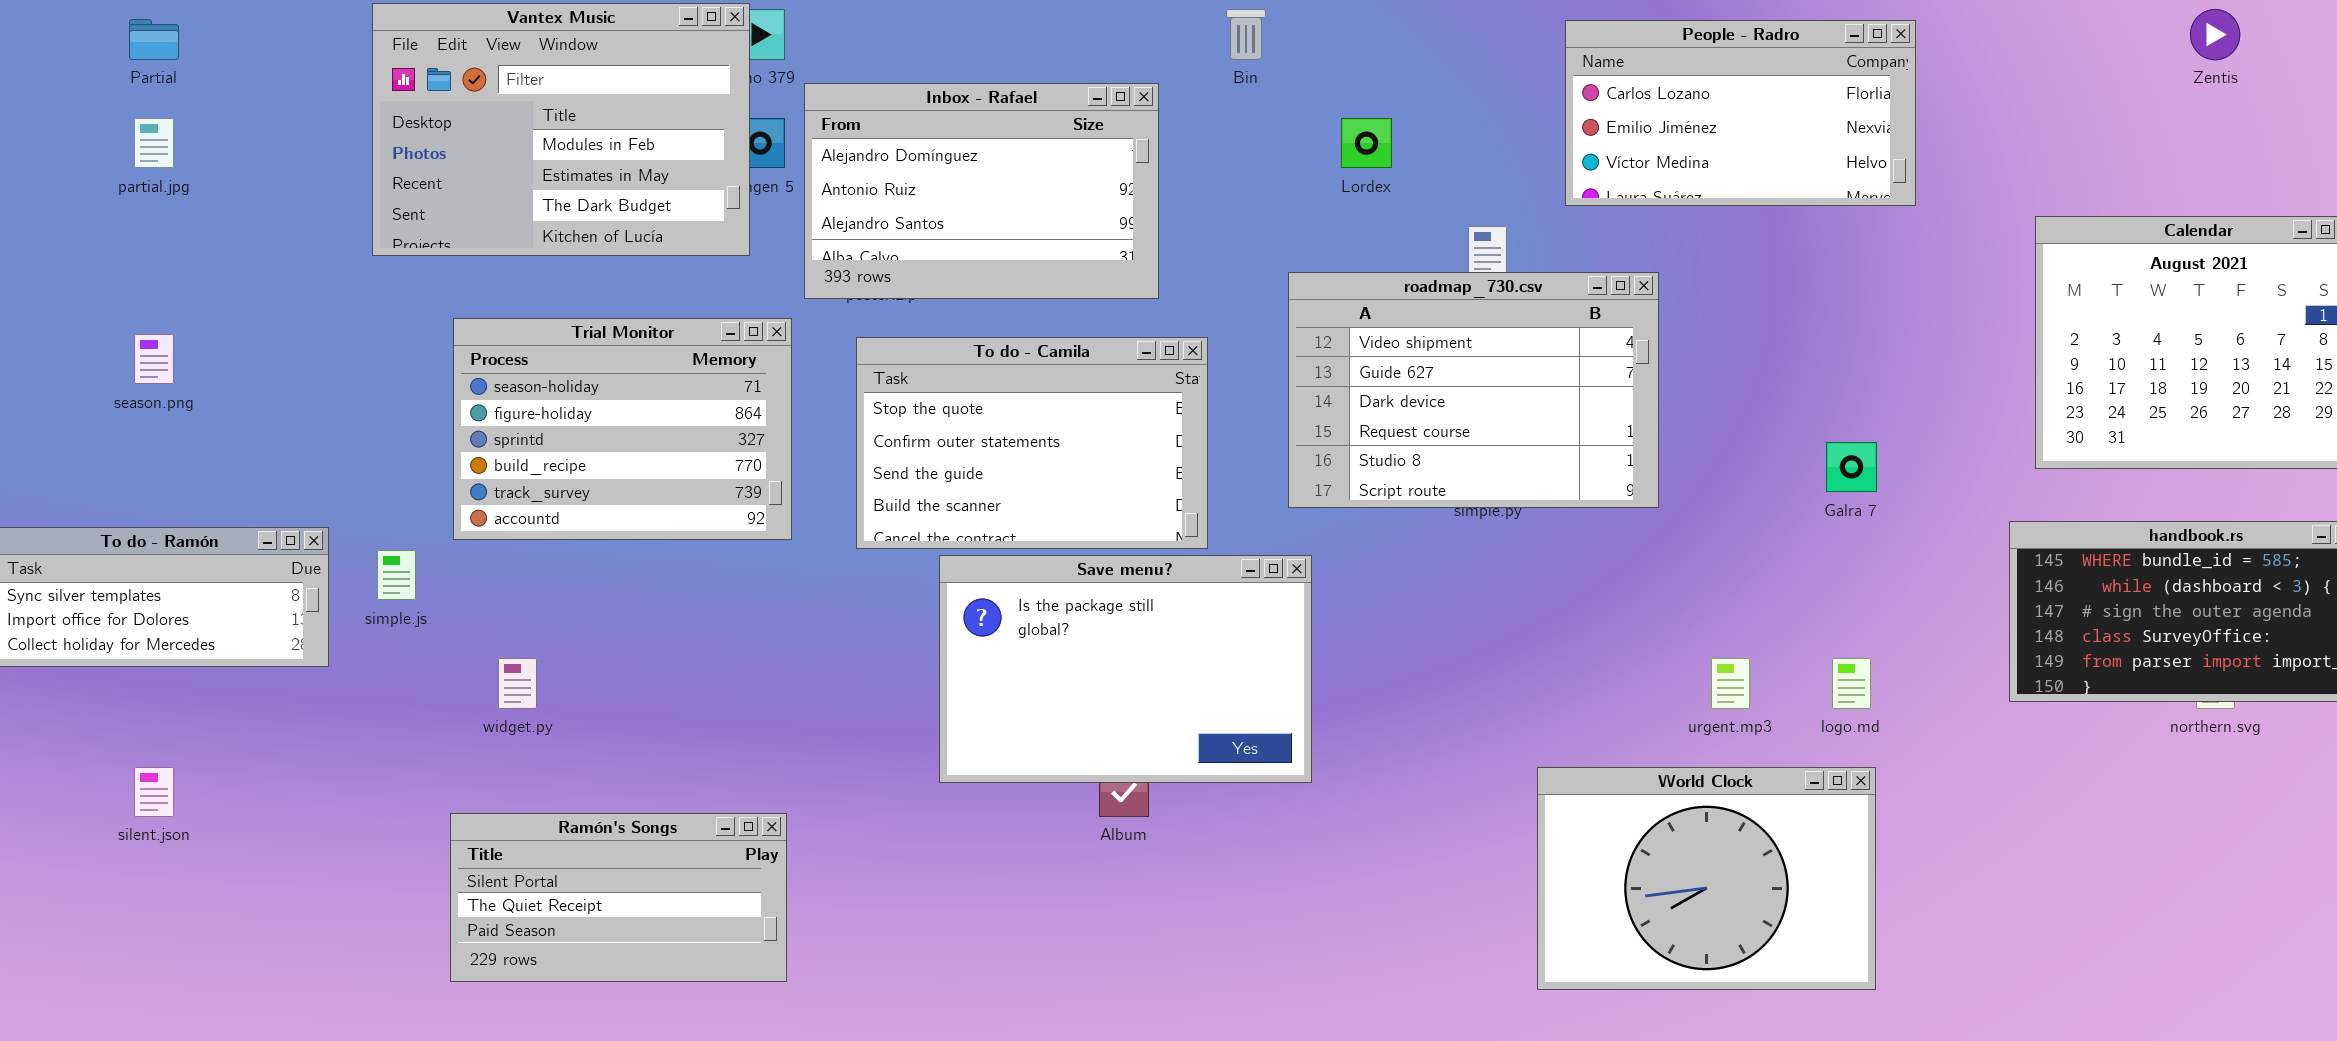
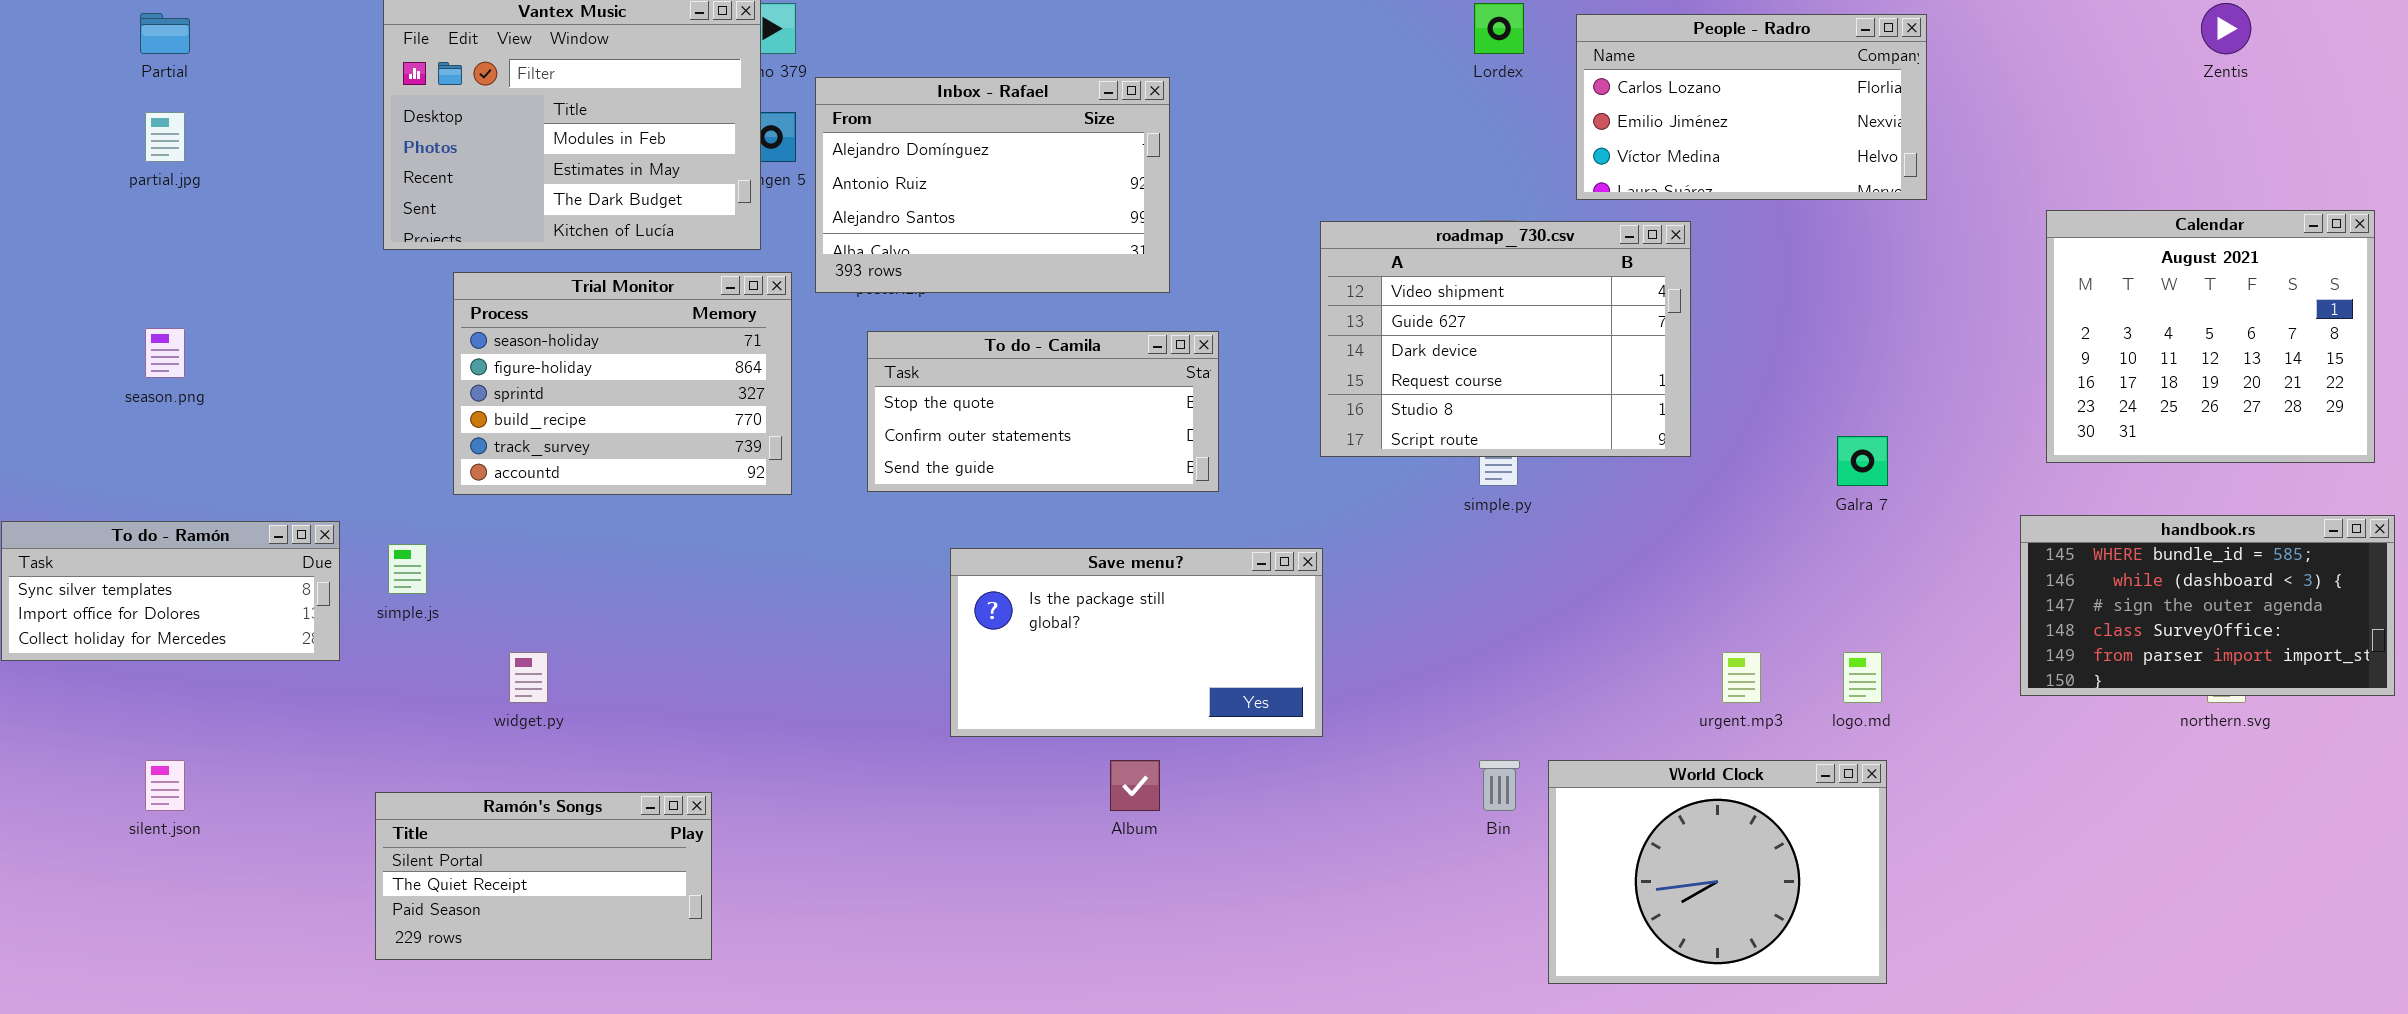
Bin: [1226,9,1266,60] -> [1479,760,1520,811], moved
Lordex: [1341,118,1392,168] -> [1474,3,1524,54], moved
roadmap_730.csv: [1288,272,1659,508] -> [1320,221,1691,457], moved
Trial Monitor: [453,318,792,540] -> [453,272,792,495], moved
To do - Camila: [856,337,1208,549] -> [867,331,1219,492], resized
Save menu?: [939,555,1312,783] -> [950,548,1323,737], resized
Ramón's Songs: [450,813,787,982] -> [375,792,712,960], moved

